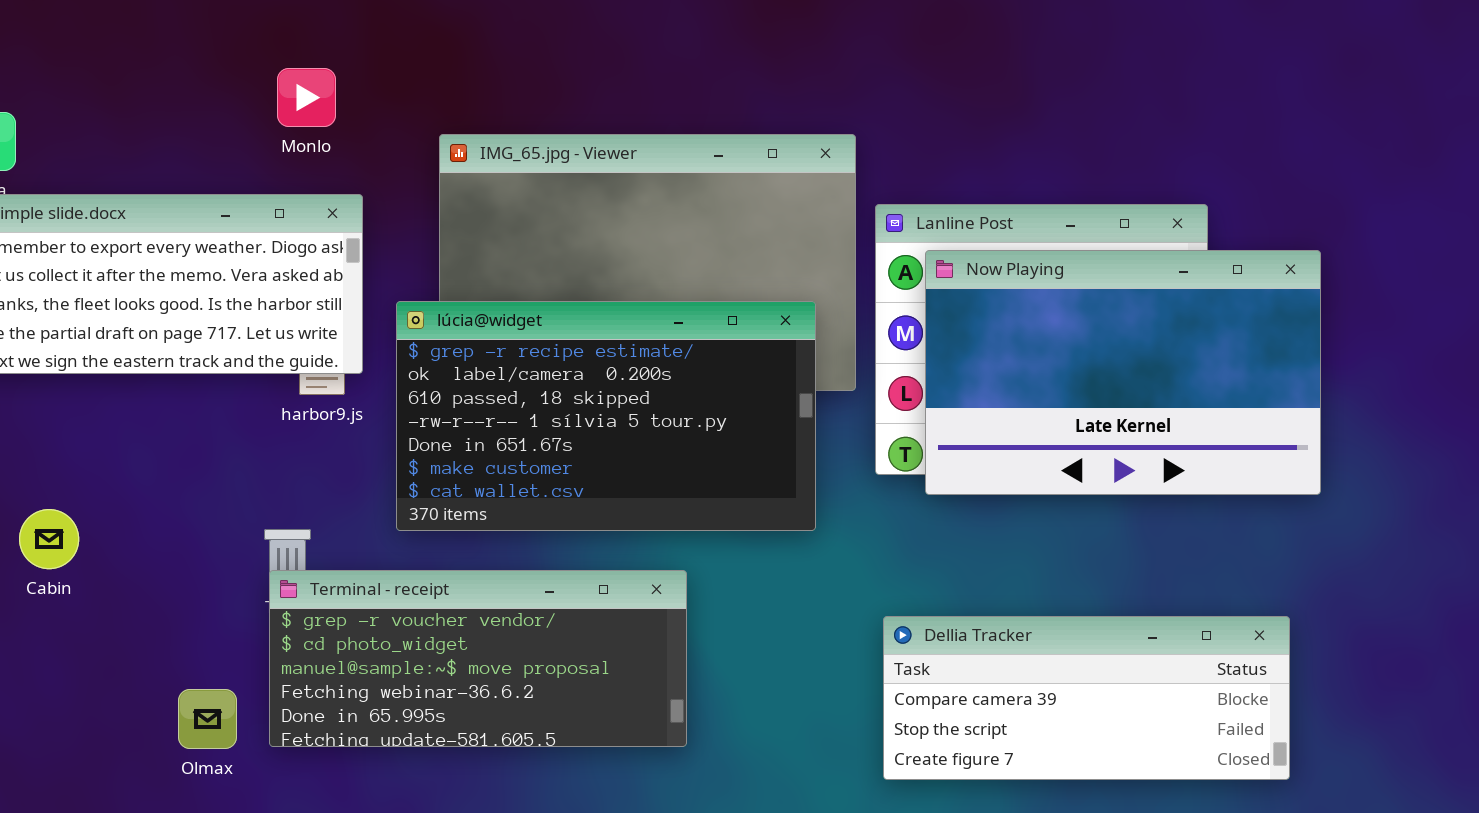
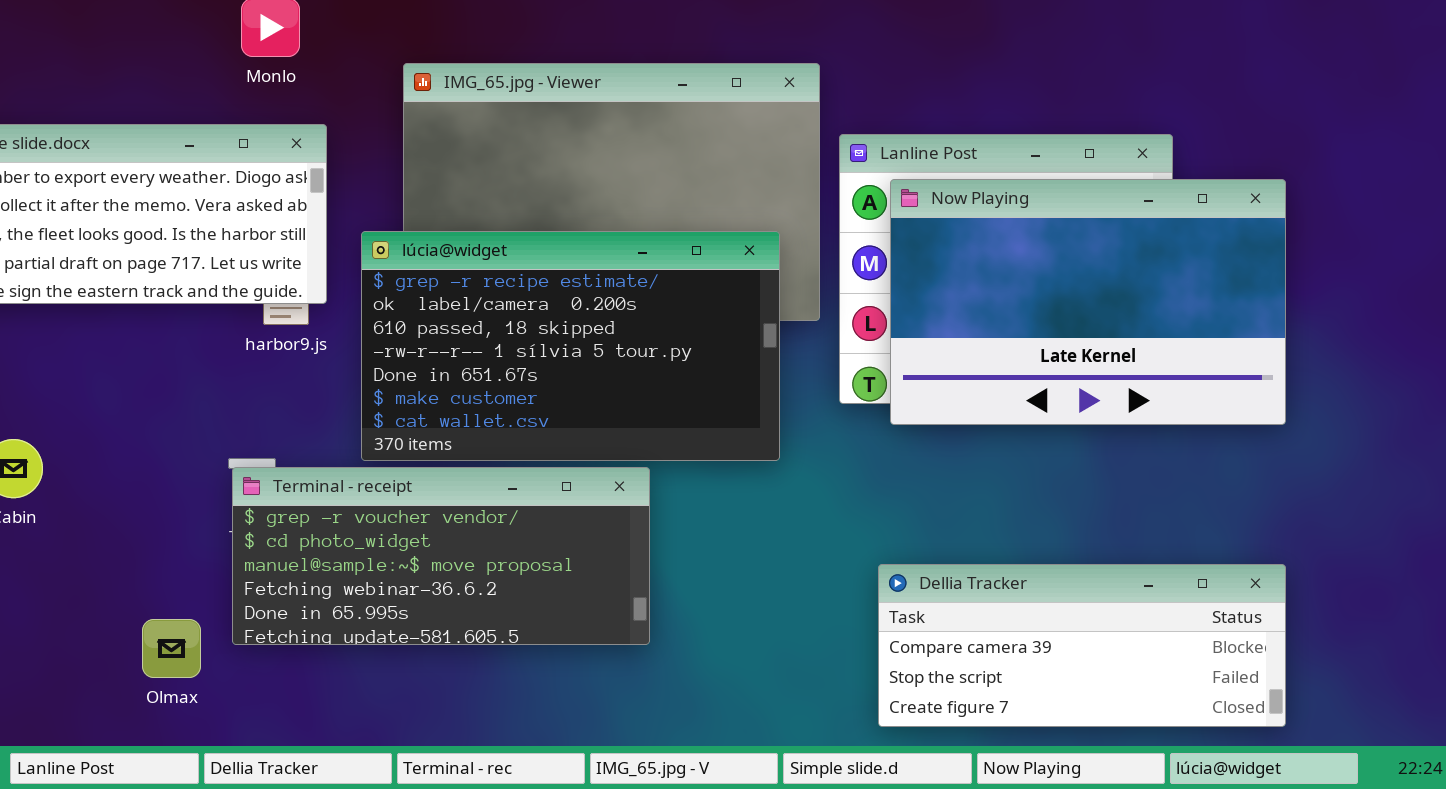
Terminal - receipt: [269,570,687,747] -> [232,467,650,645], moved
Dellia Tracker: [883,616,1290,780] -> [878,564,1286,727], moved

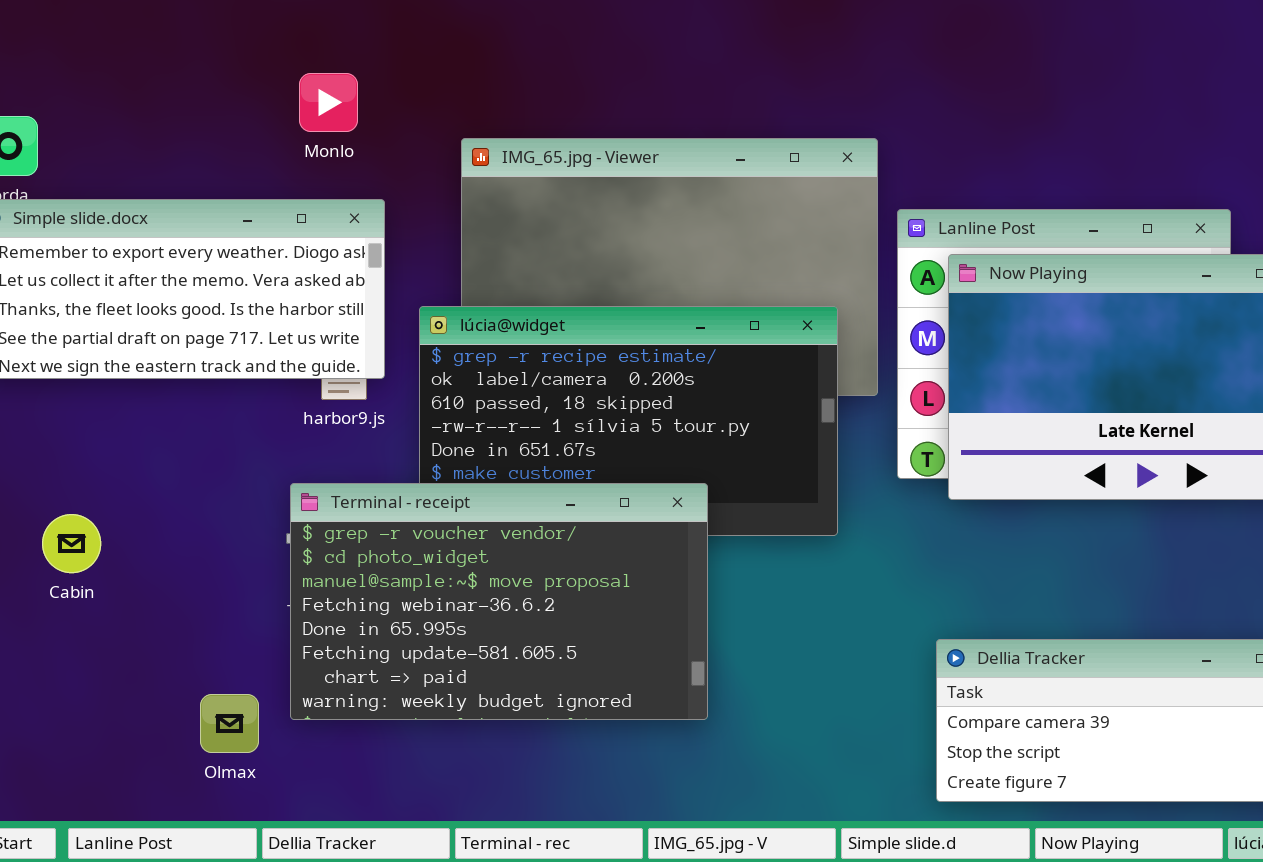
Terminal - receipt: [232,467,650,645] -> [290,483,708,720], resized

